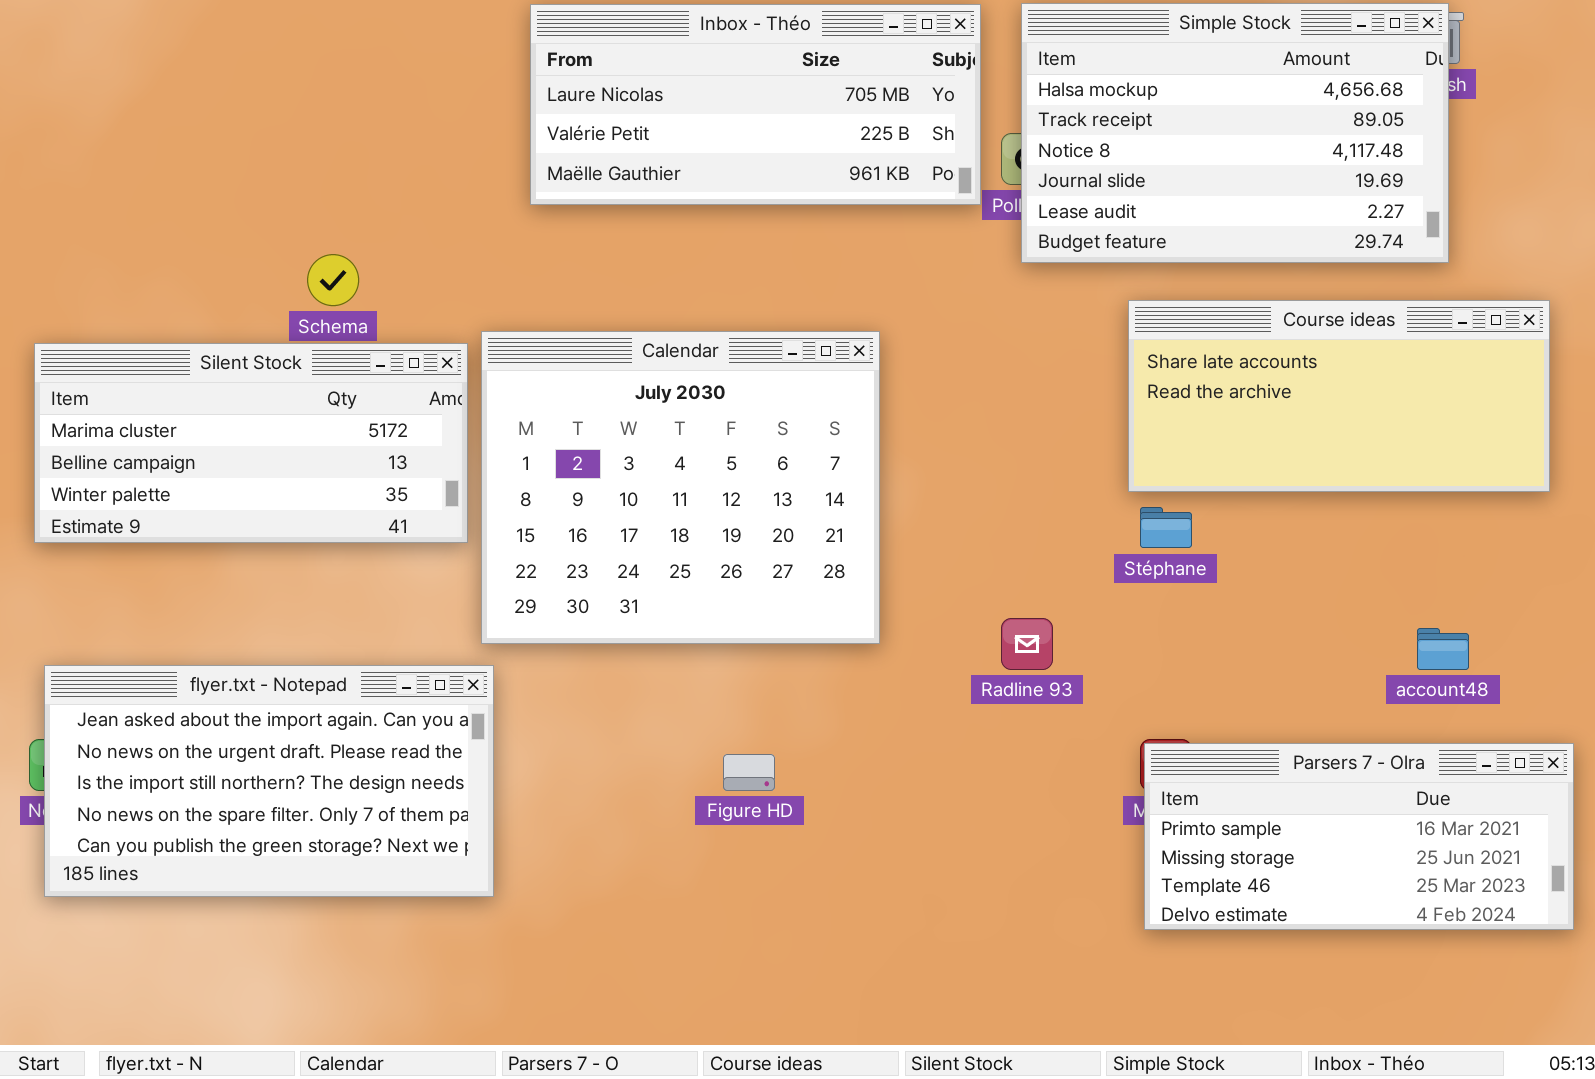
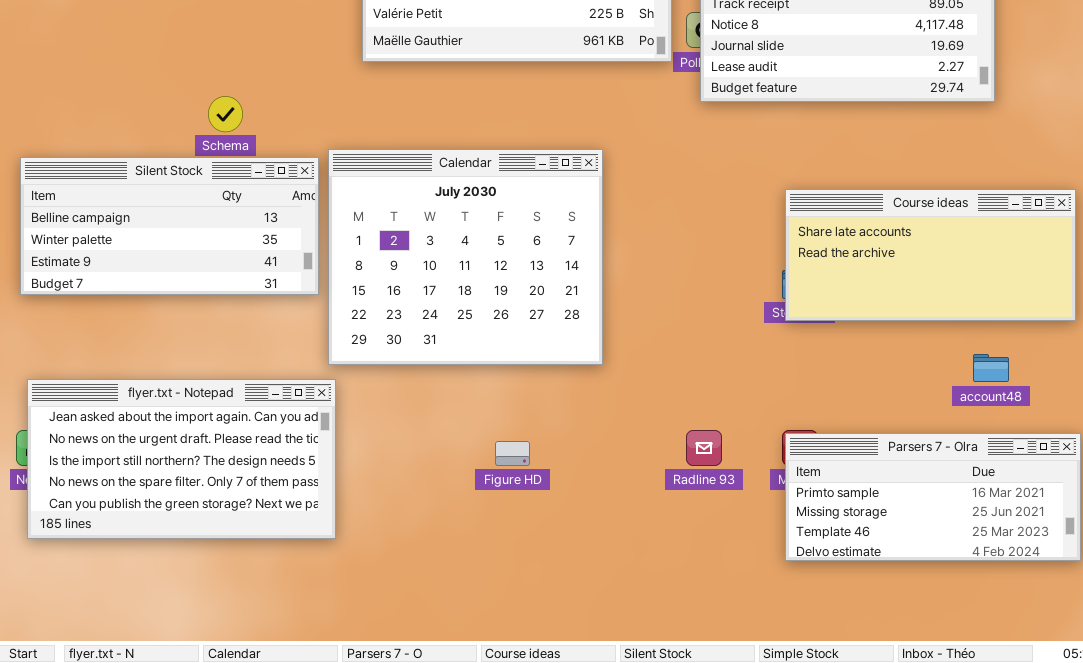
Course ideas: [1128,300,1550,492] -> [785,189,1076,321], moved
Silent Stock: [34,343,468,543] -> [20,157,319,295], scrolled down 1 row
Radline 93: [1001,618,1053,670] -> [686,430,722,466], moved

